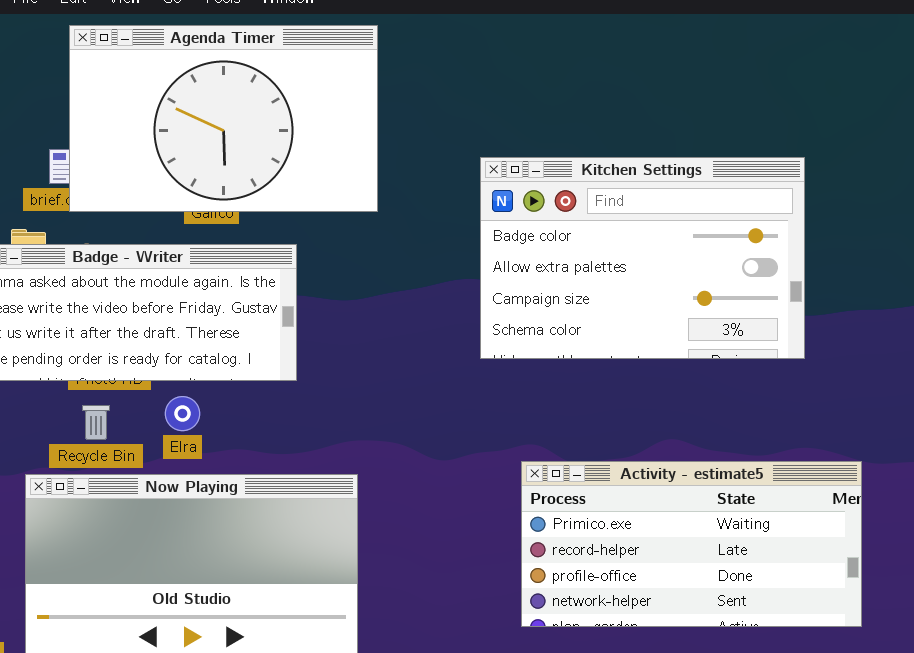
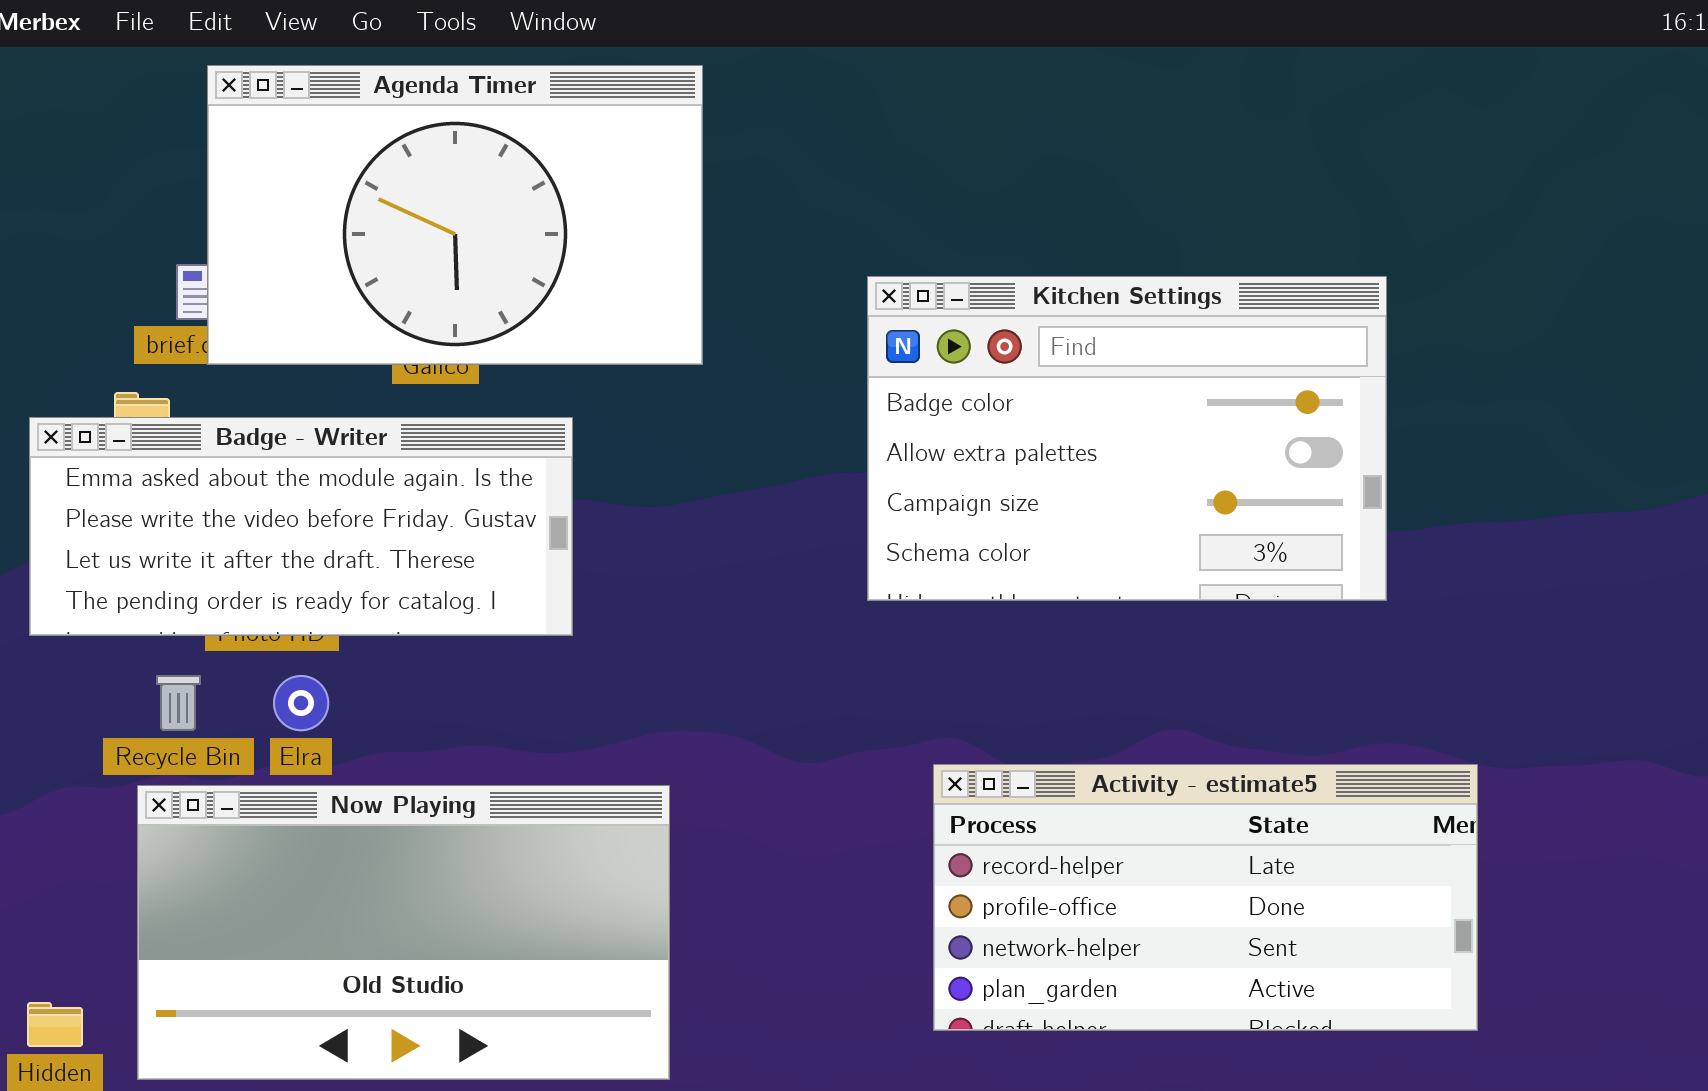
Elra: [165,396,200,431] -> [273,675,329,731], moved
Recycle Bin: [82,405,110,440] -> [156,675,201,731], moved
Activity - estimate5: [521,461,862,627] -> [933,764,1478,1031], scrolled down 1 row

